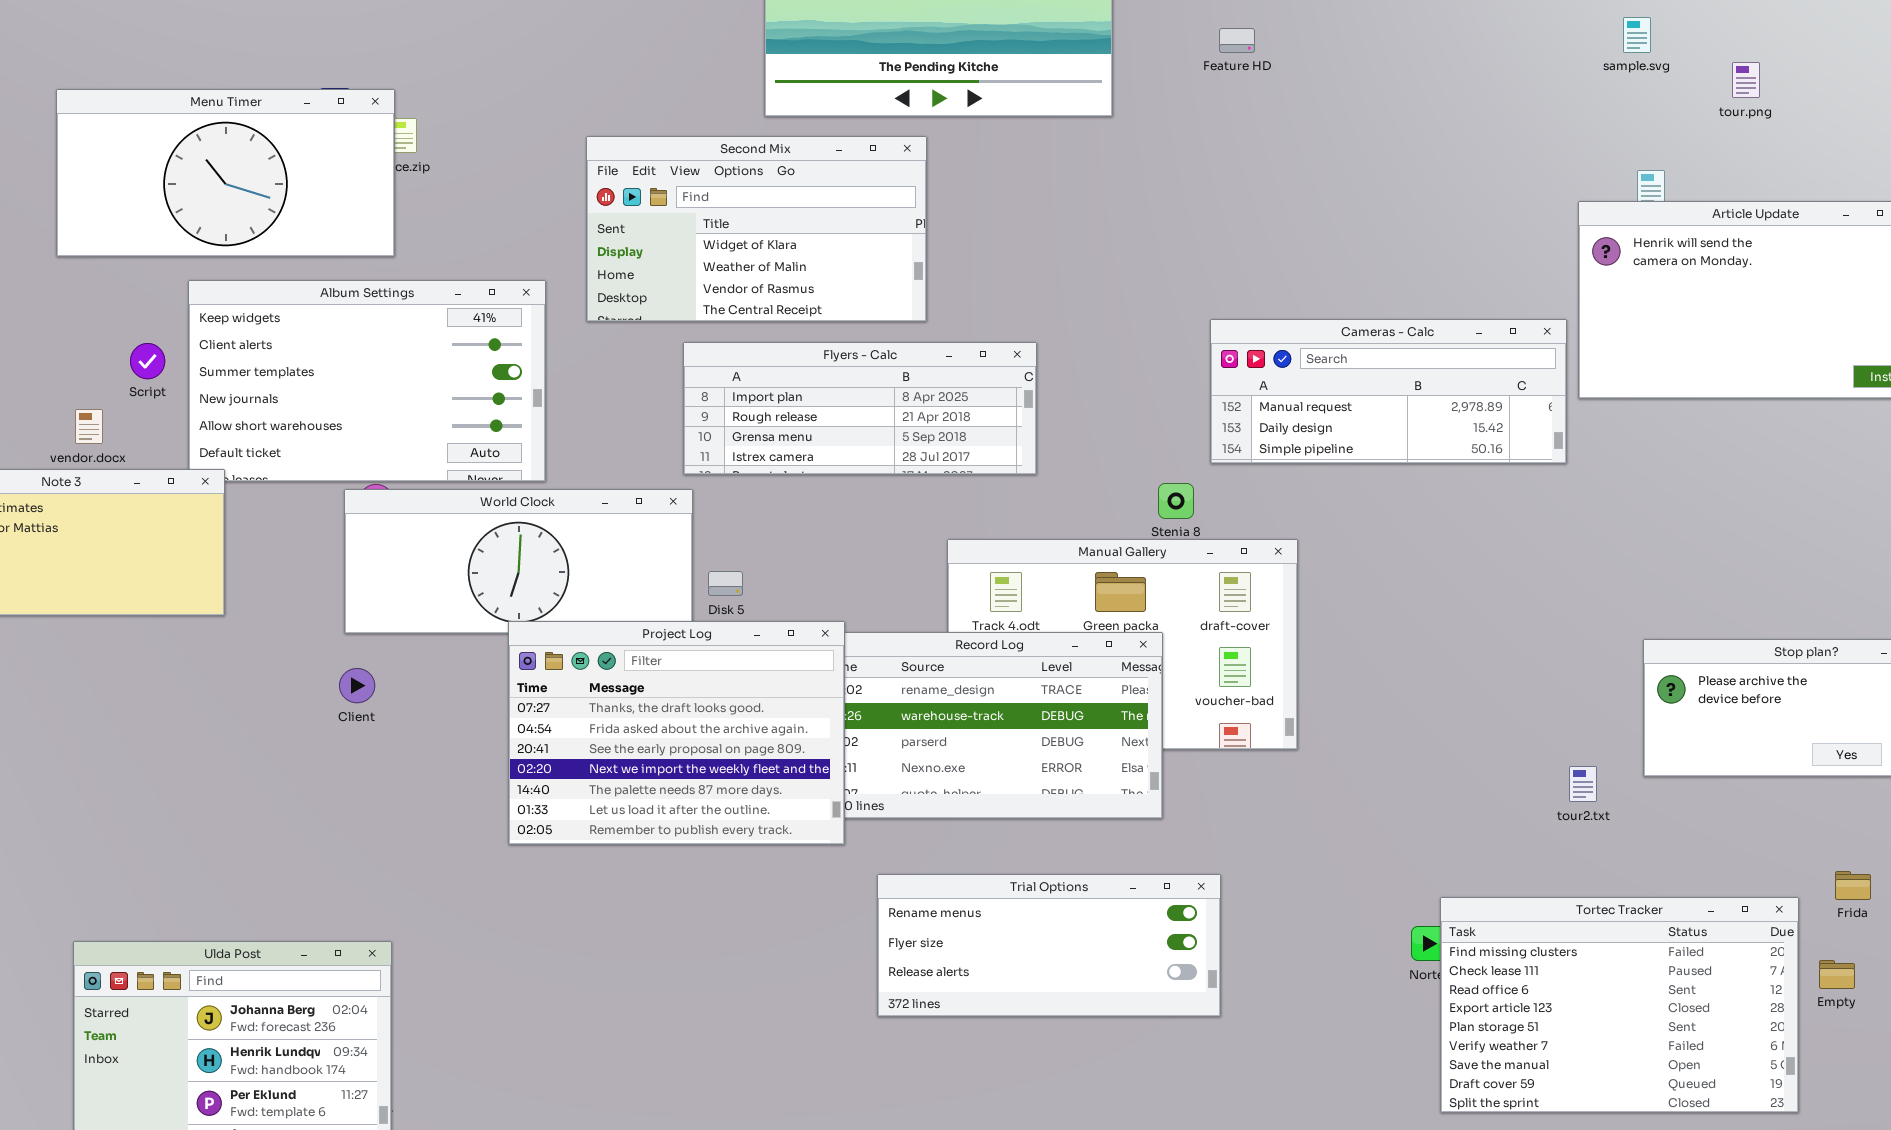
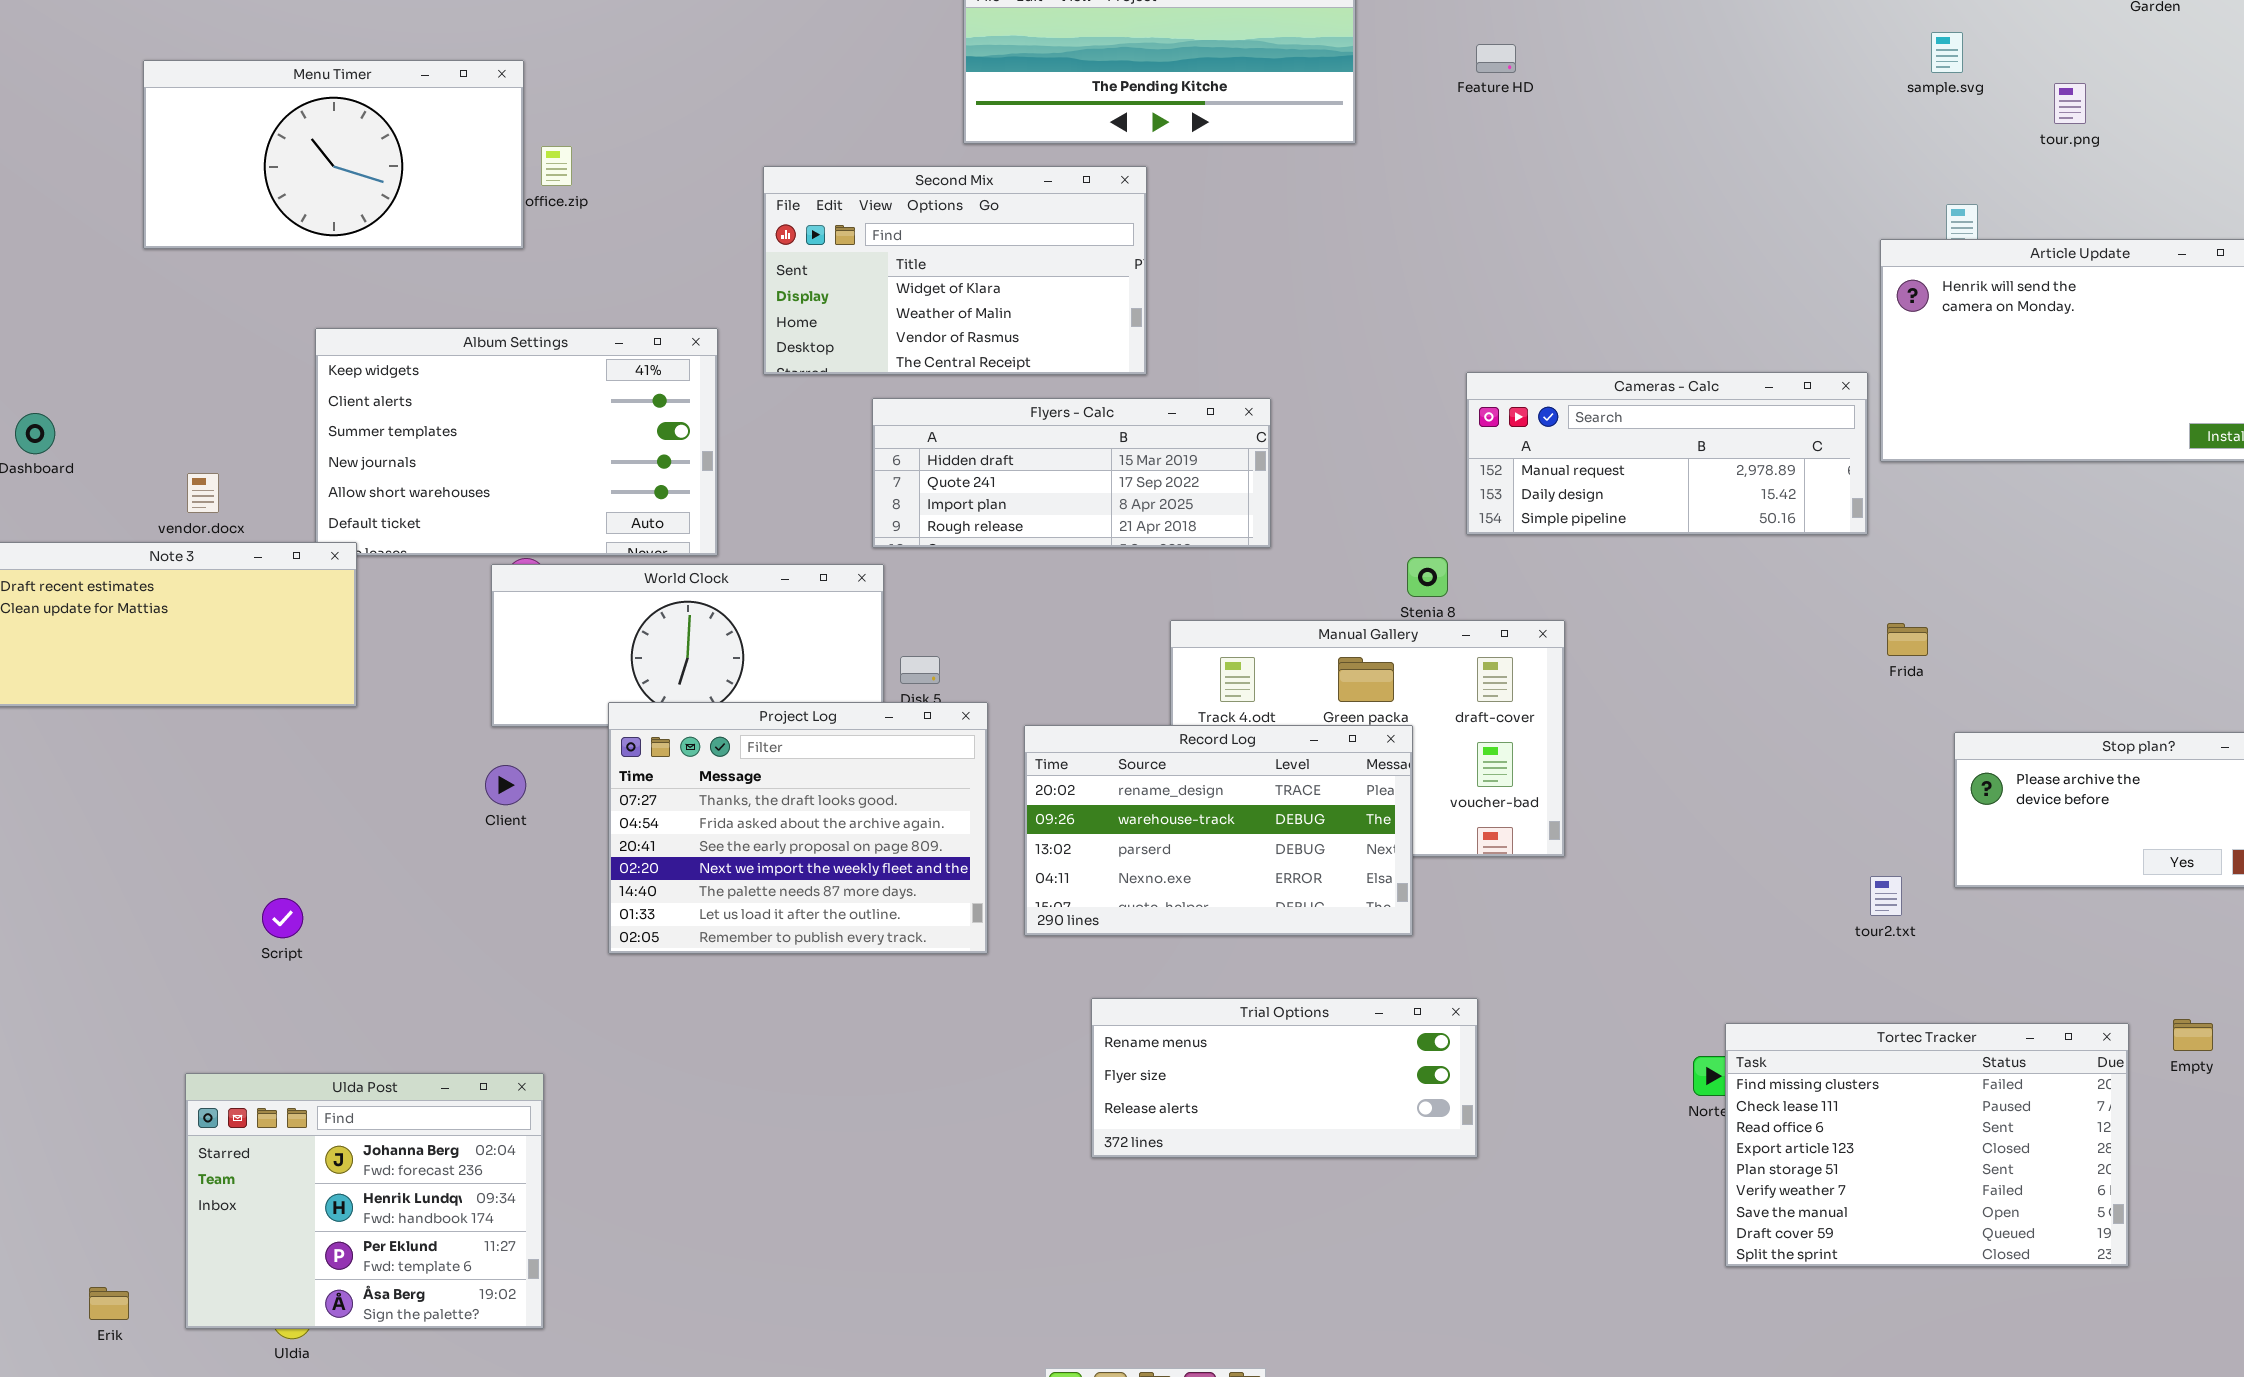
Menu Timer: [56,89,395,257] -> [143,60,524,249], moved
Flyers - Calc: [683,342,1037,475] -> [872,398,1271,548], scrolled up 2 rows
Script: [130,343,165,379] -> [262,898,303,938], moved
Project Log: [508,621,845,845] -> [608,702,988,954], moved
Frida: [1835,871,1871,900] -> [1887,623,1928,656], moved
Empty: [1819,960,1855,989] -> [2173,1019,2213,1051], moved

